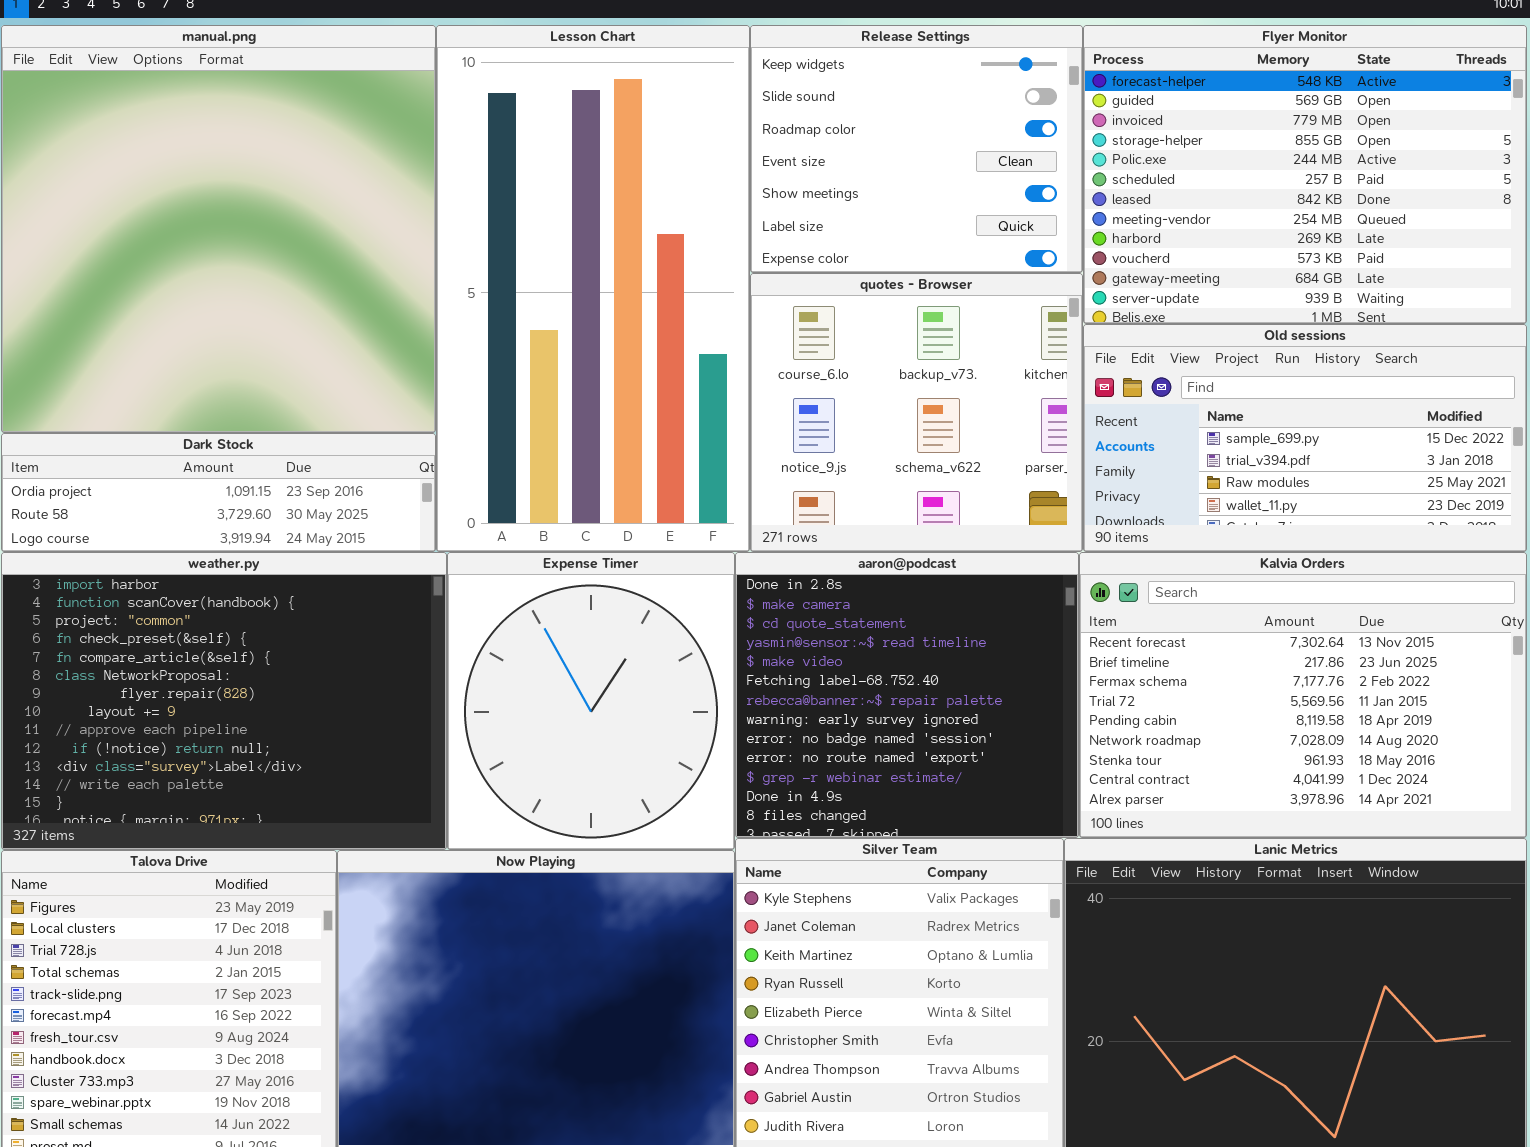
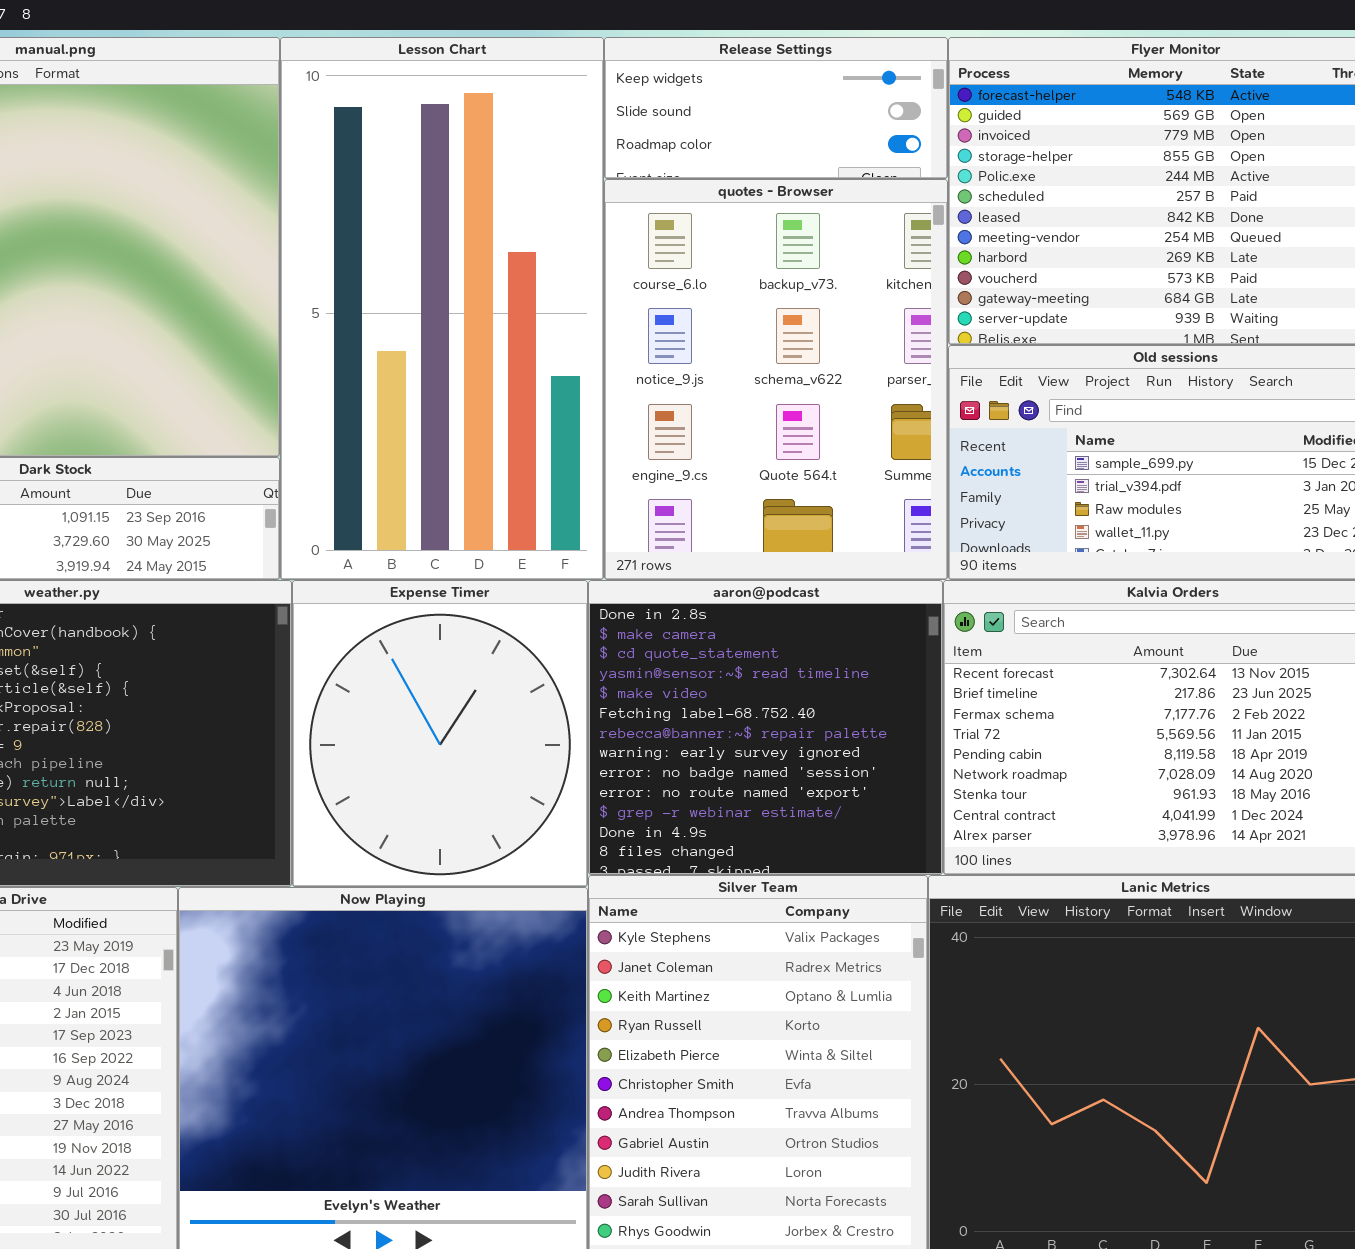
Release Settings: [750,25,1083,273] -> [604,37,948,179], resized
quotes - Browser: [750,273,1083,552] -> [604,179,948,580], resized

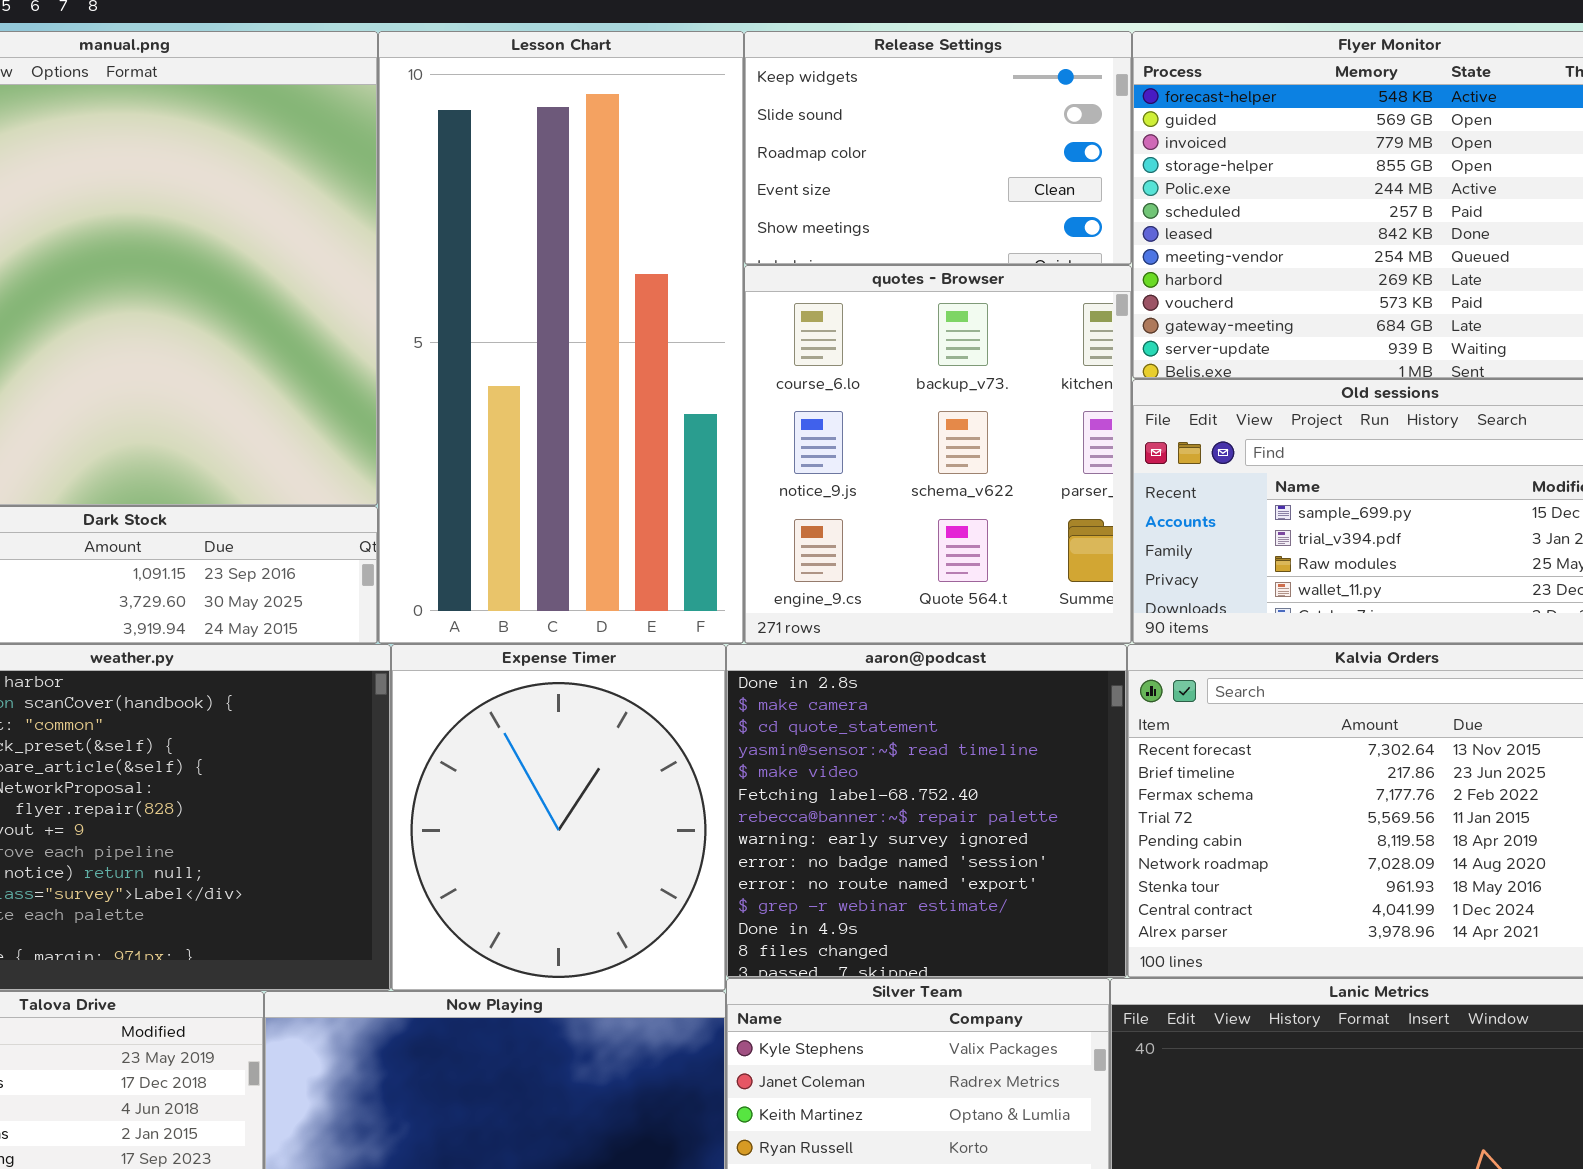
Release Settings: [604,37,948,179] -> [744,31,1132,265], resized
quotes - Browser: [604,179,948,580] -> [744,265,1132,644], resized

